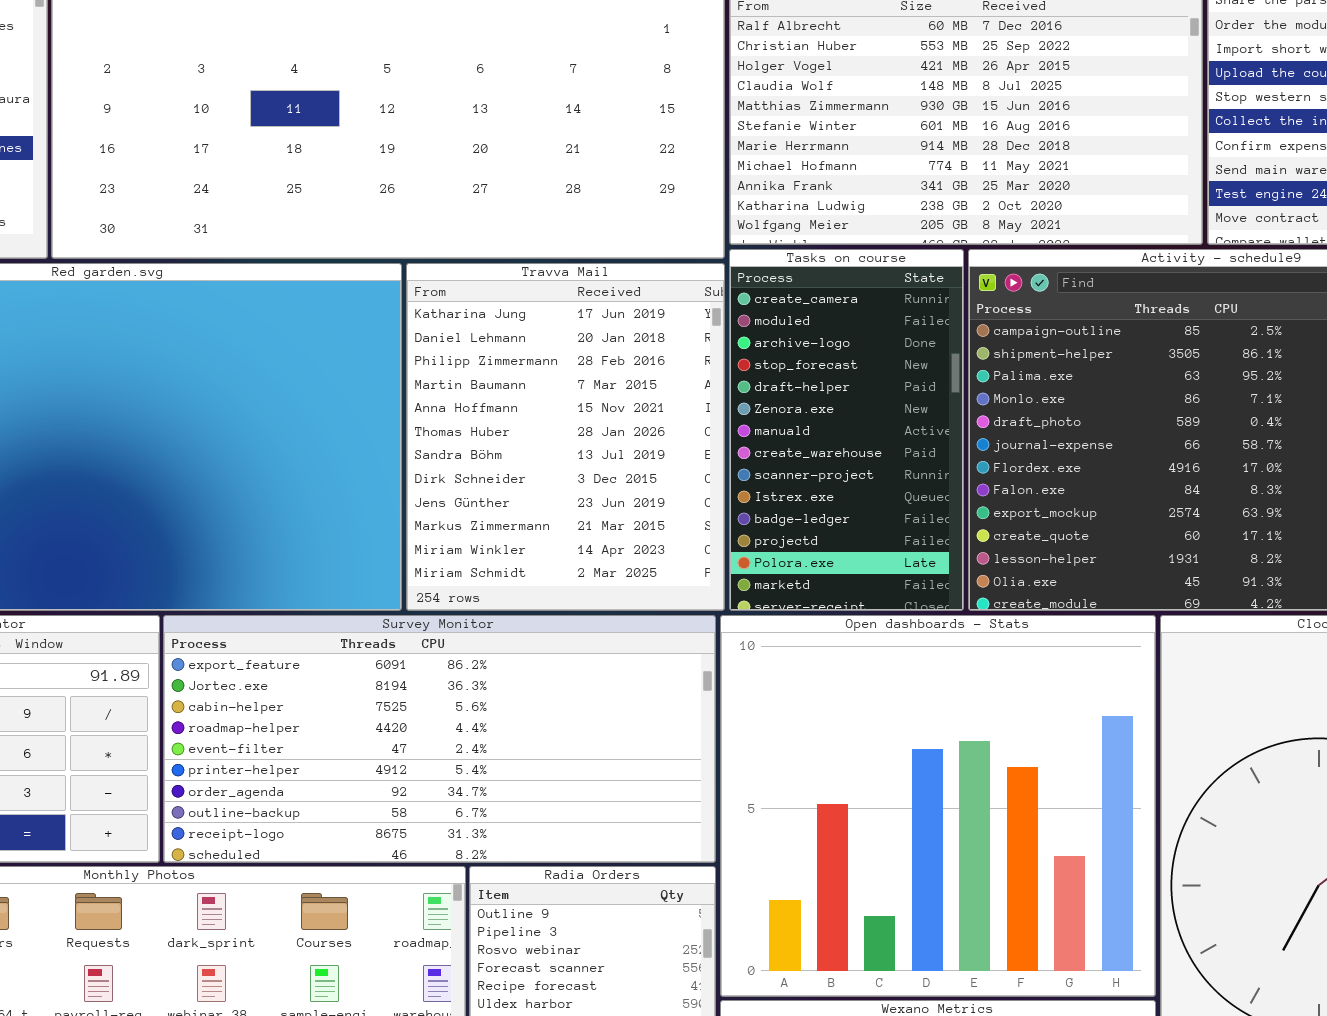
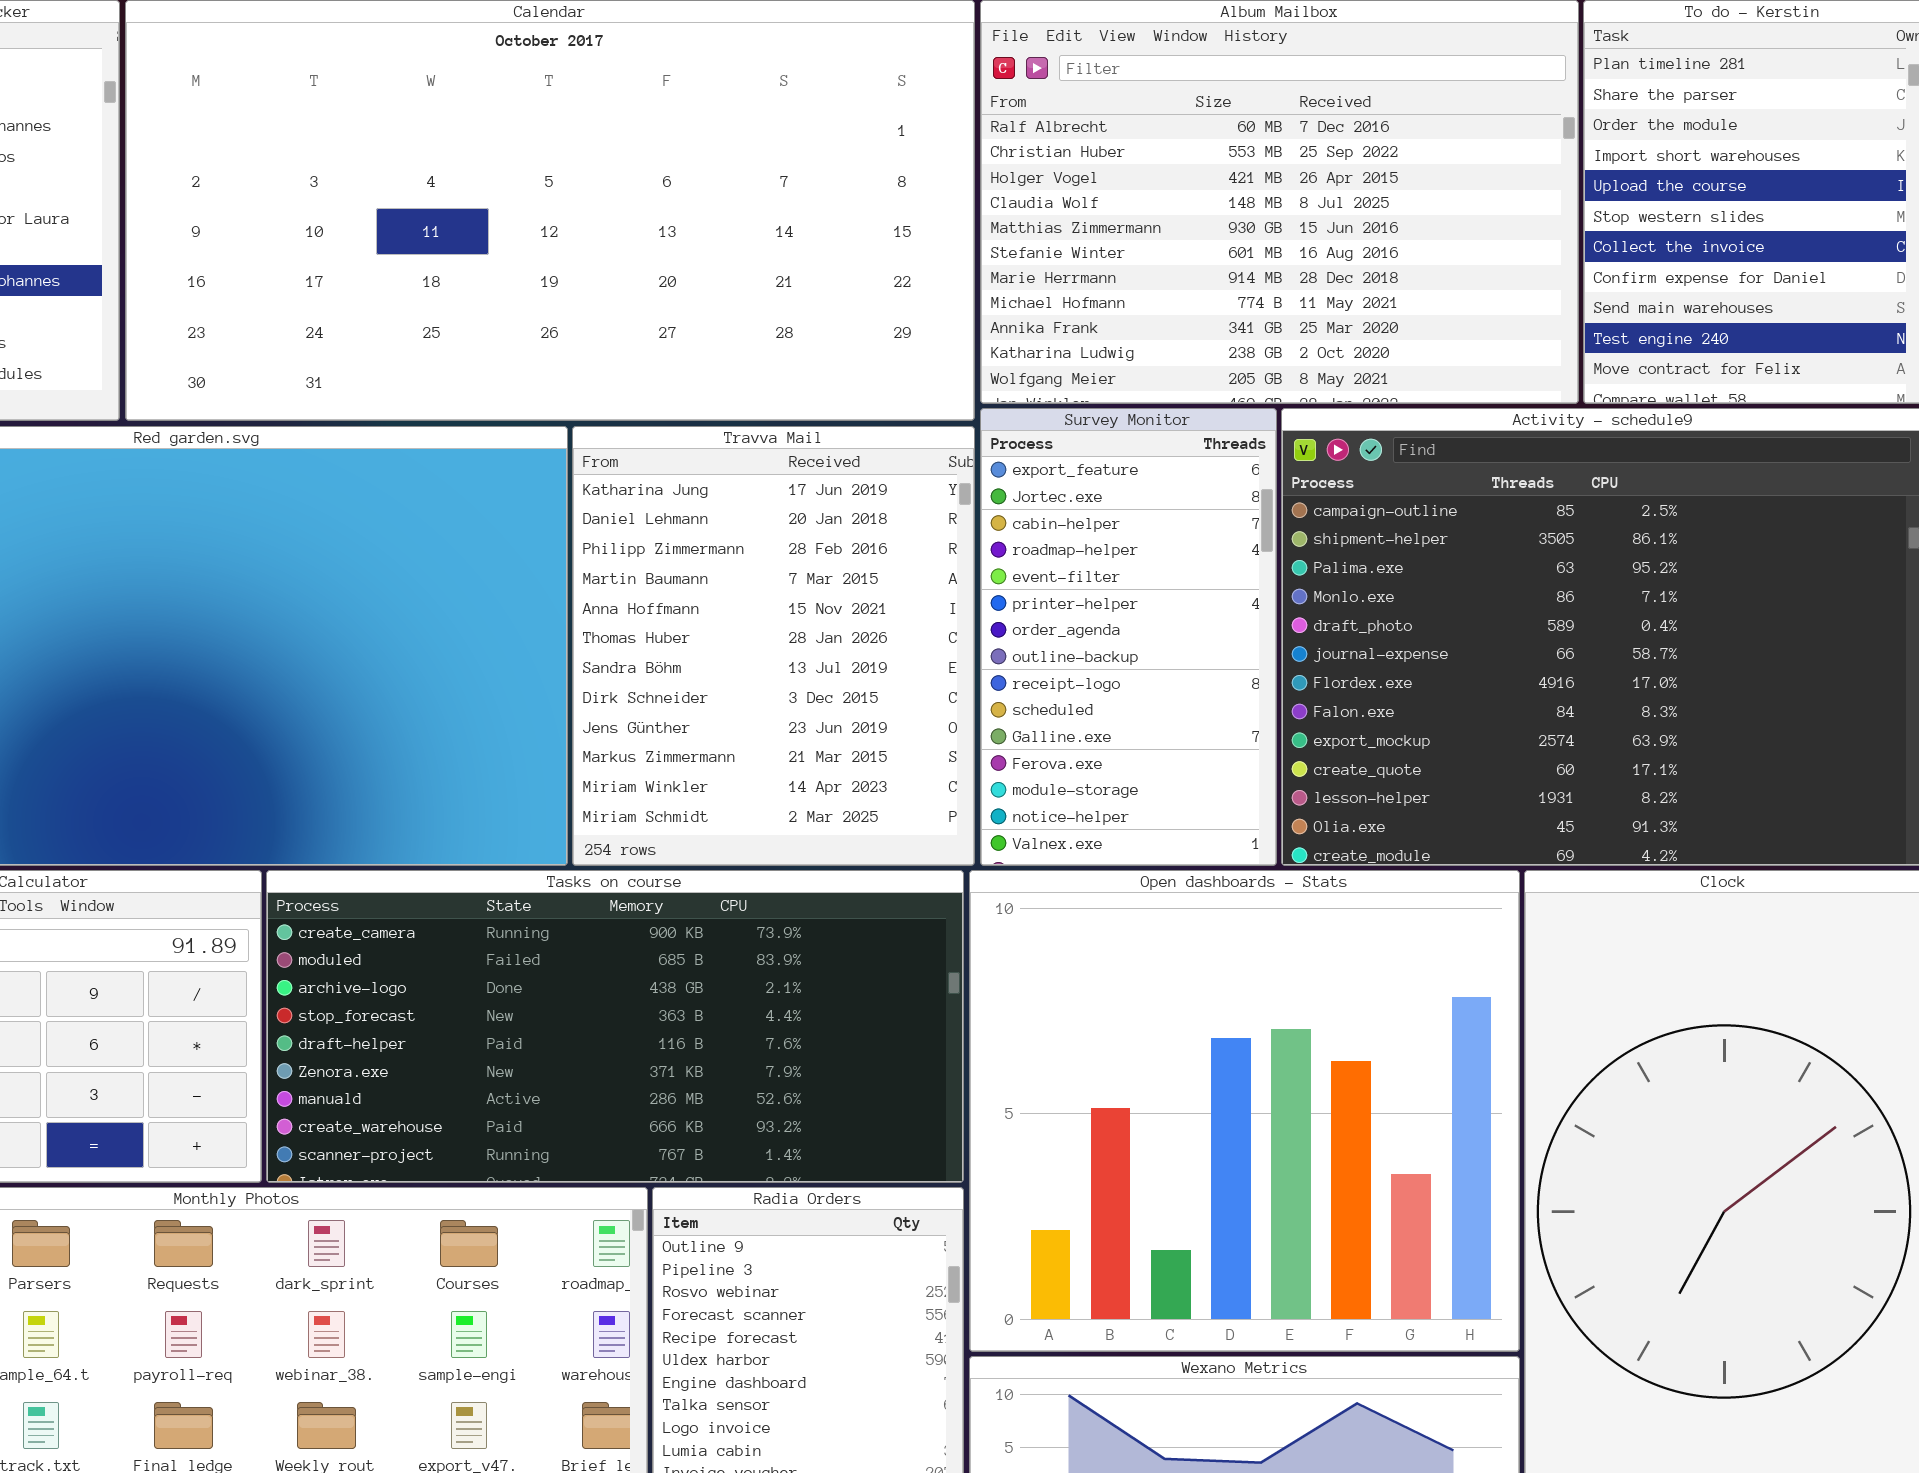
Tasks on course: [729,249,964,611] -> [266,870,964,1183], moved, resized
Survey Monitor: [163,615,716,863] -> [980,408,1277,866], moved, resized

